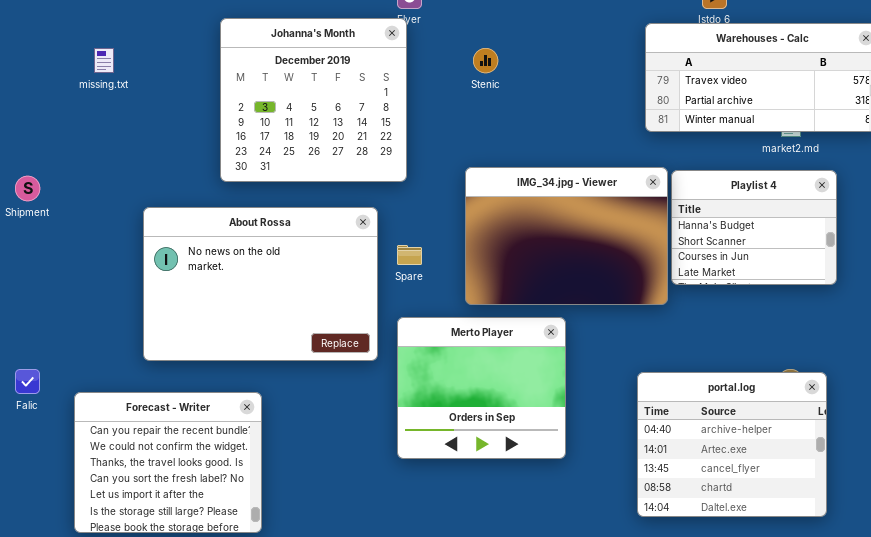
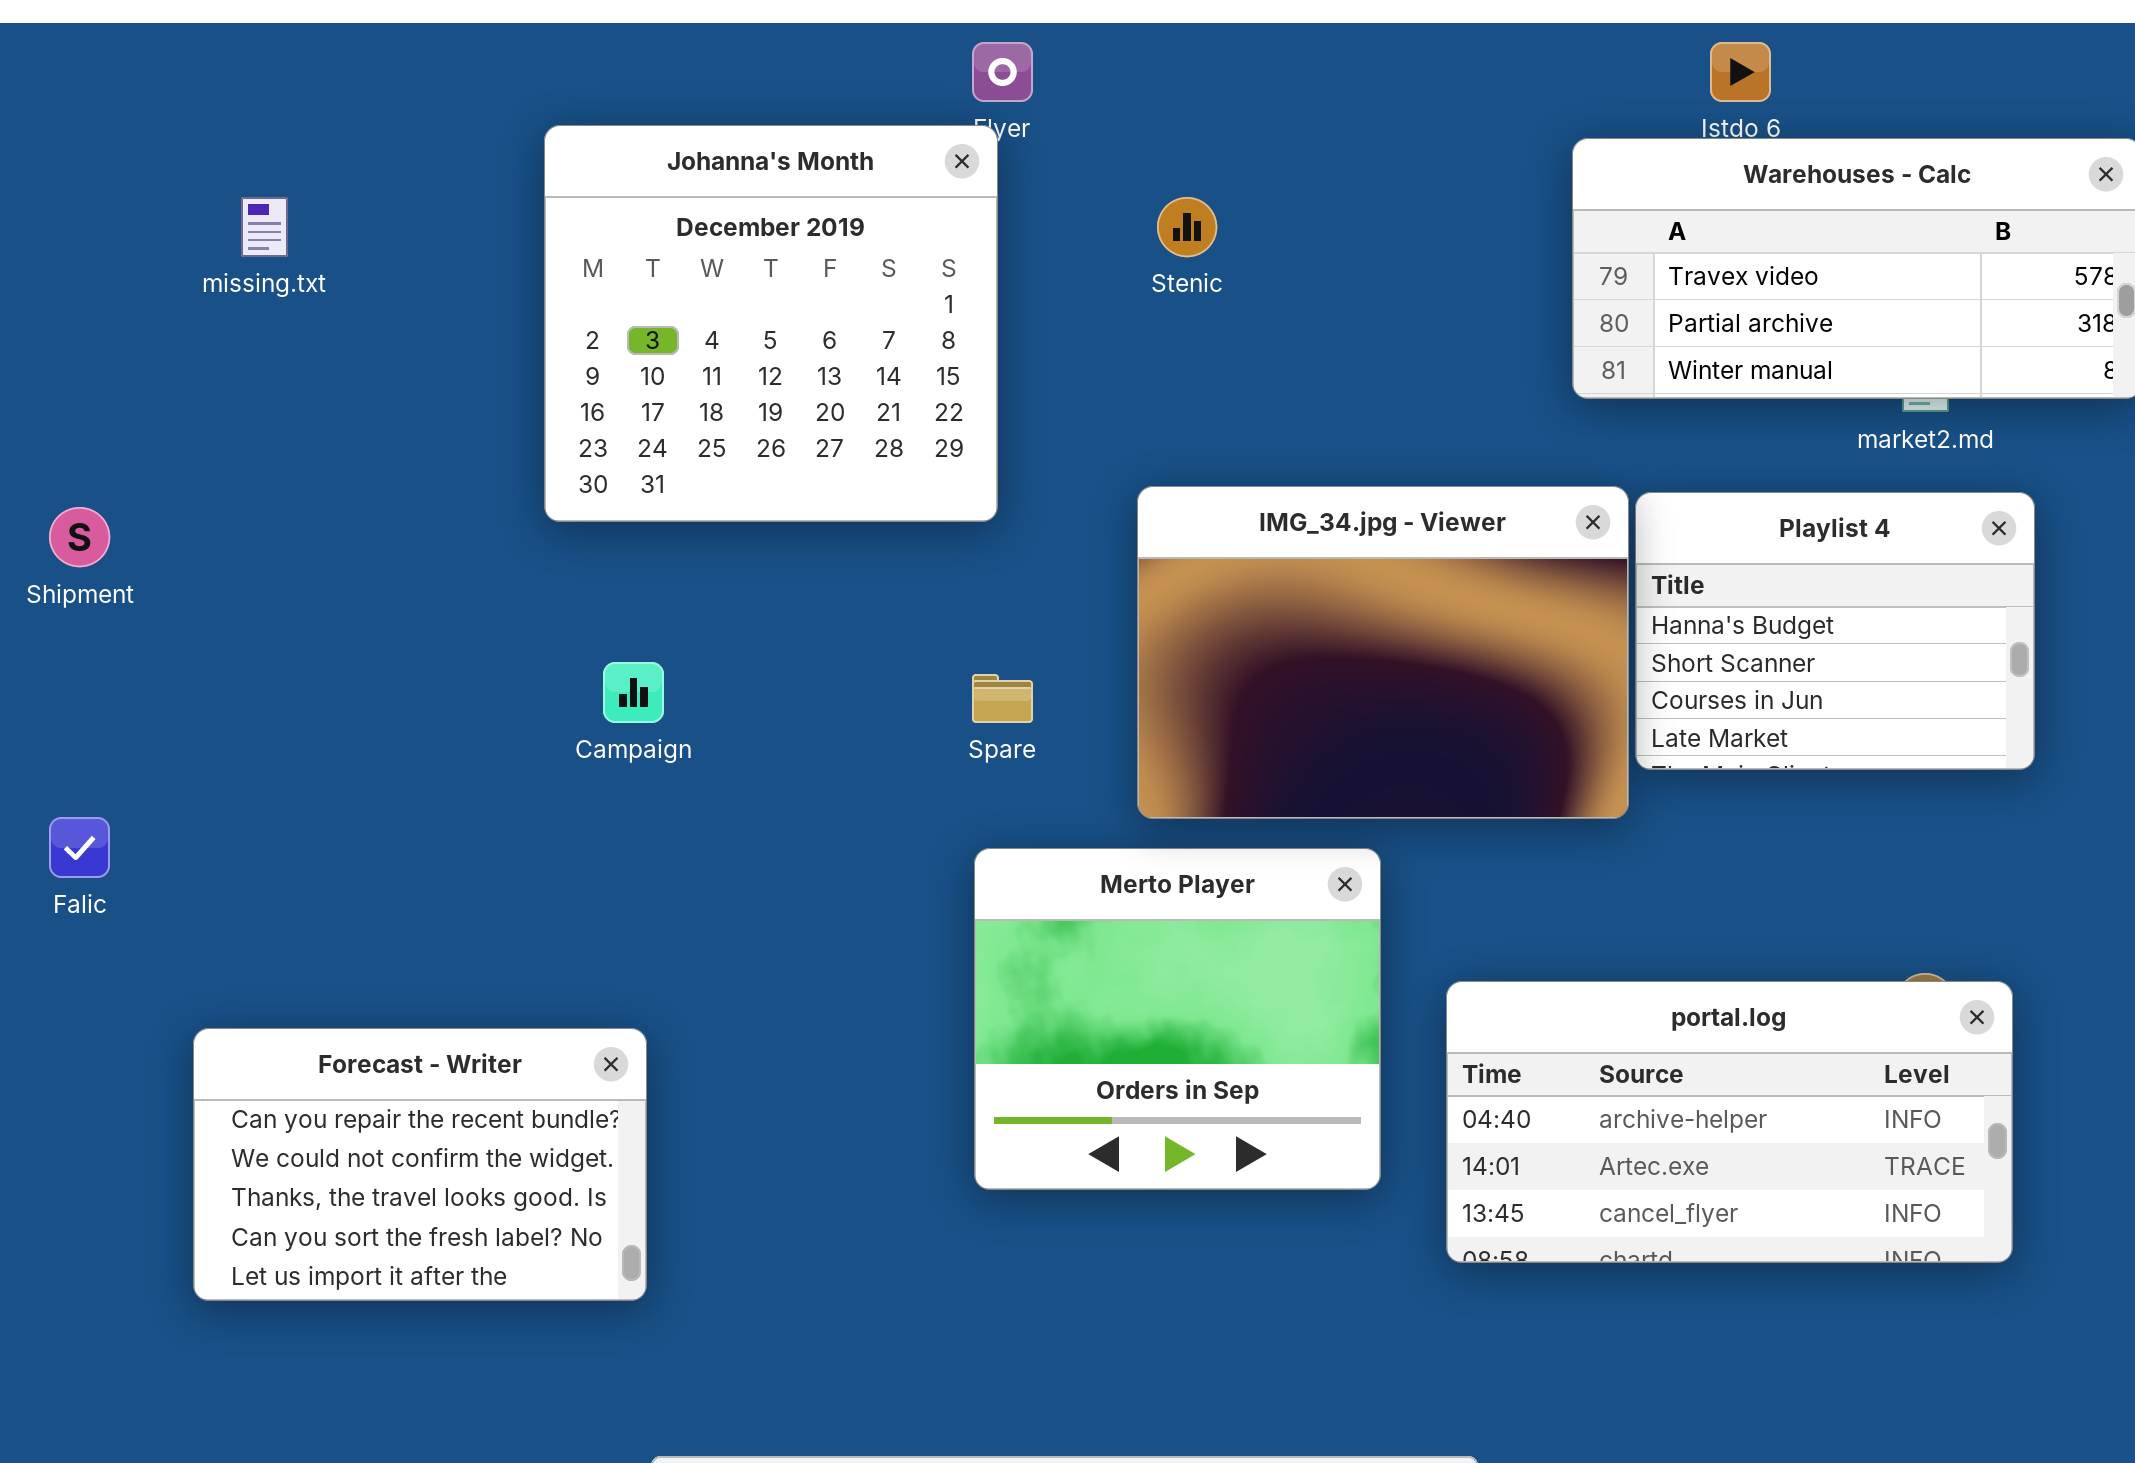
About Rossa: [143,207,378,361] -> none, closed
Falic: [15,369,40,394] -> [49,817,110,878], moved
portal.log: [637,372,827,517] -> [1446,981,2013,1263], resized
Forecast - Writer: [74,392,262,533] -> [193,1028,647,1301], resized

